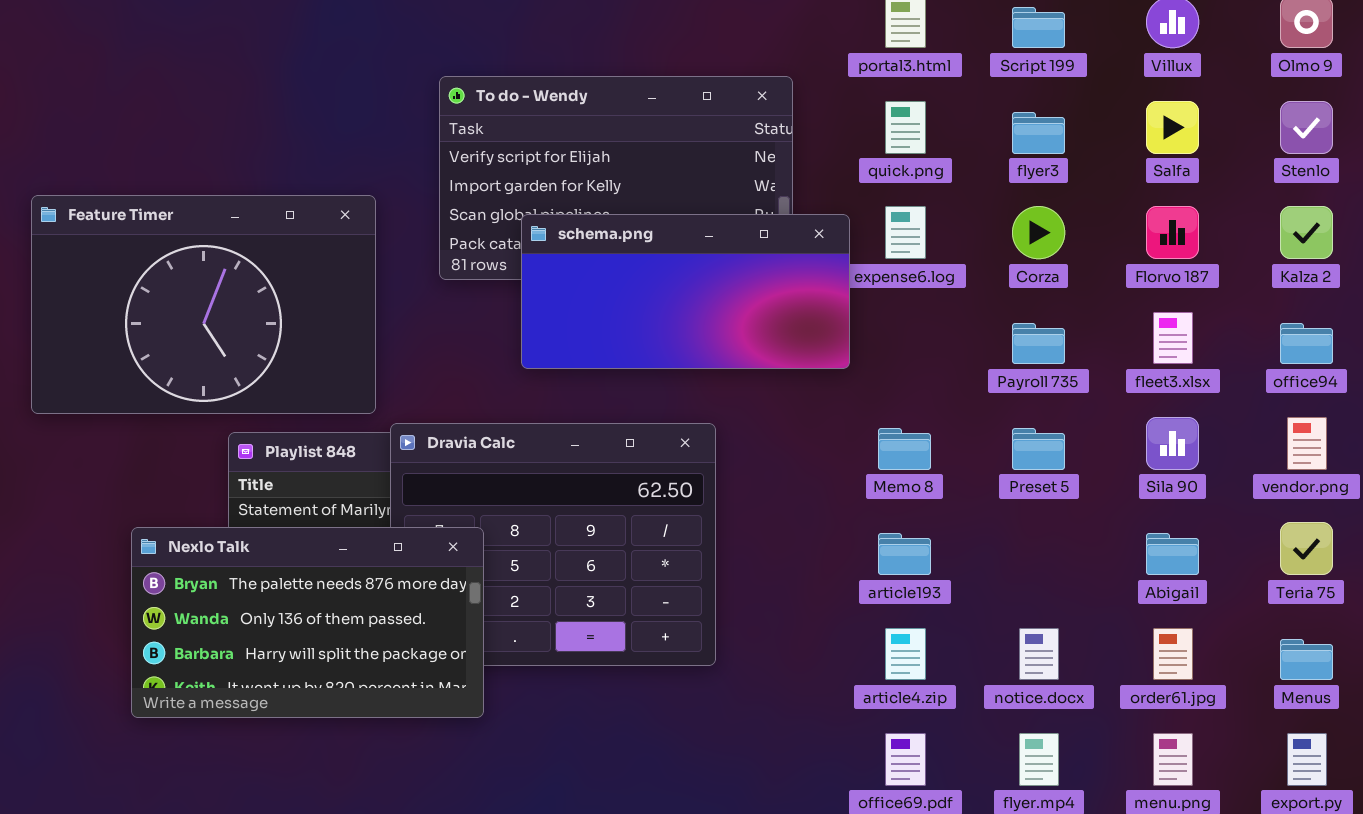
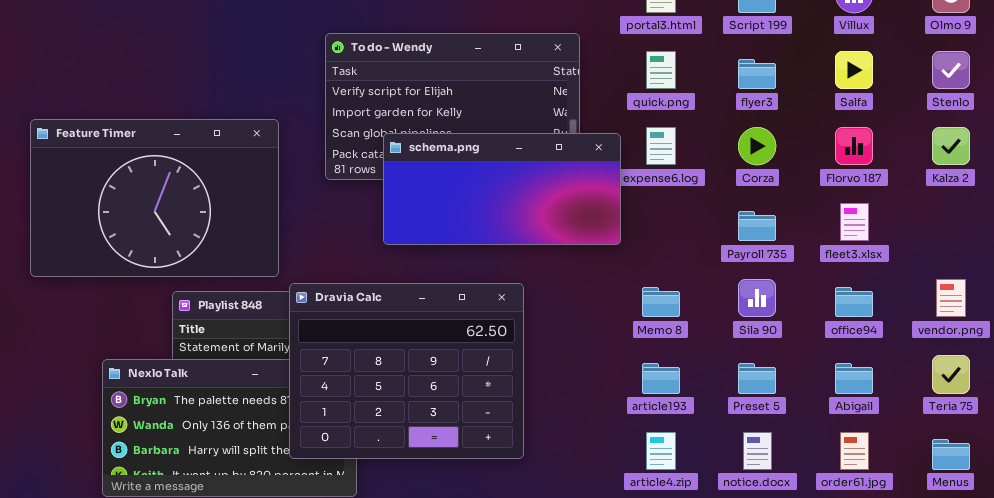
office94: [1280,323,1333,364] -> [835,287,873,317], moved
Sila 90: [1146,417,1199,470] -> [738,279,776,317], moved
Dravia Calc: [390,423,716,666] -> [289,283,524,459], raised
Preset 5: [1012,428,1065,470] -> [738,363,776,394], moved

